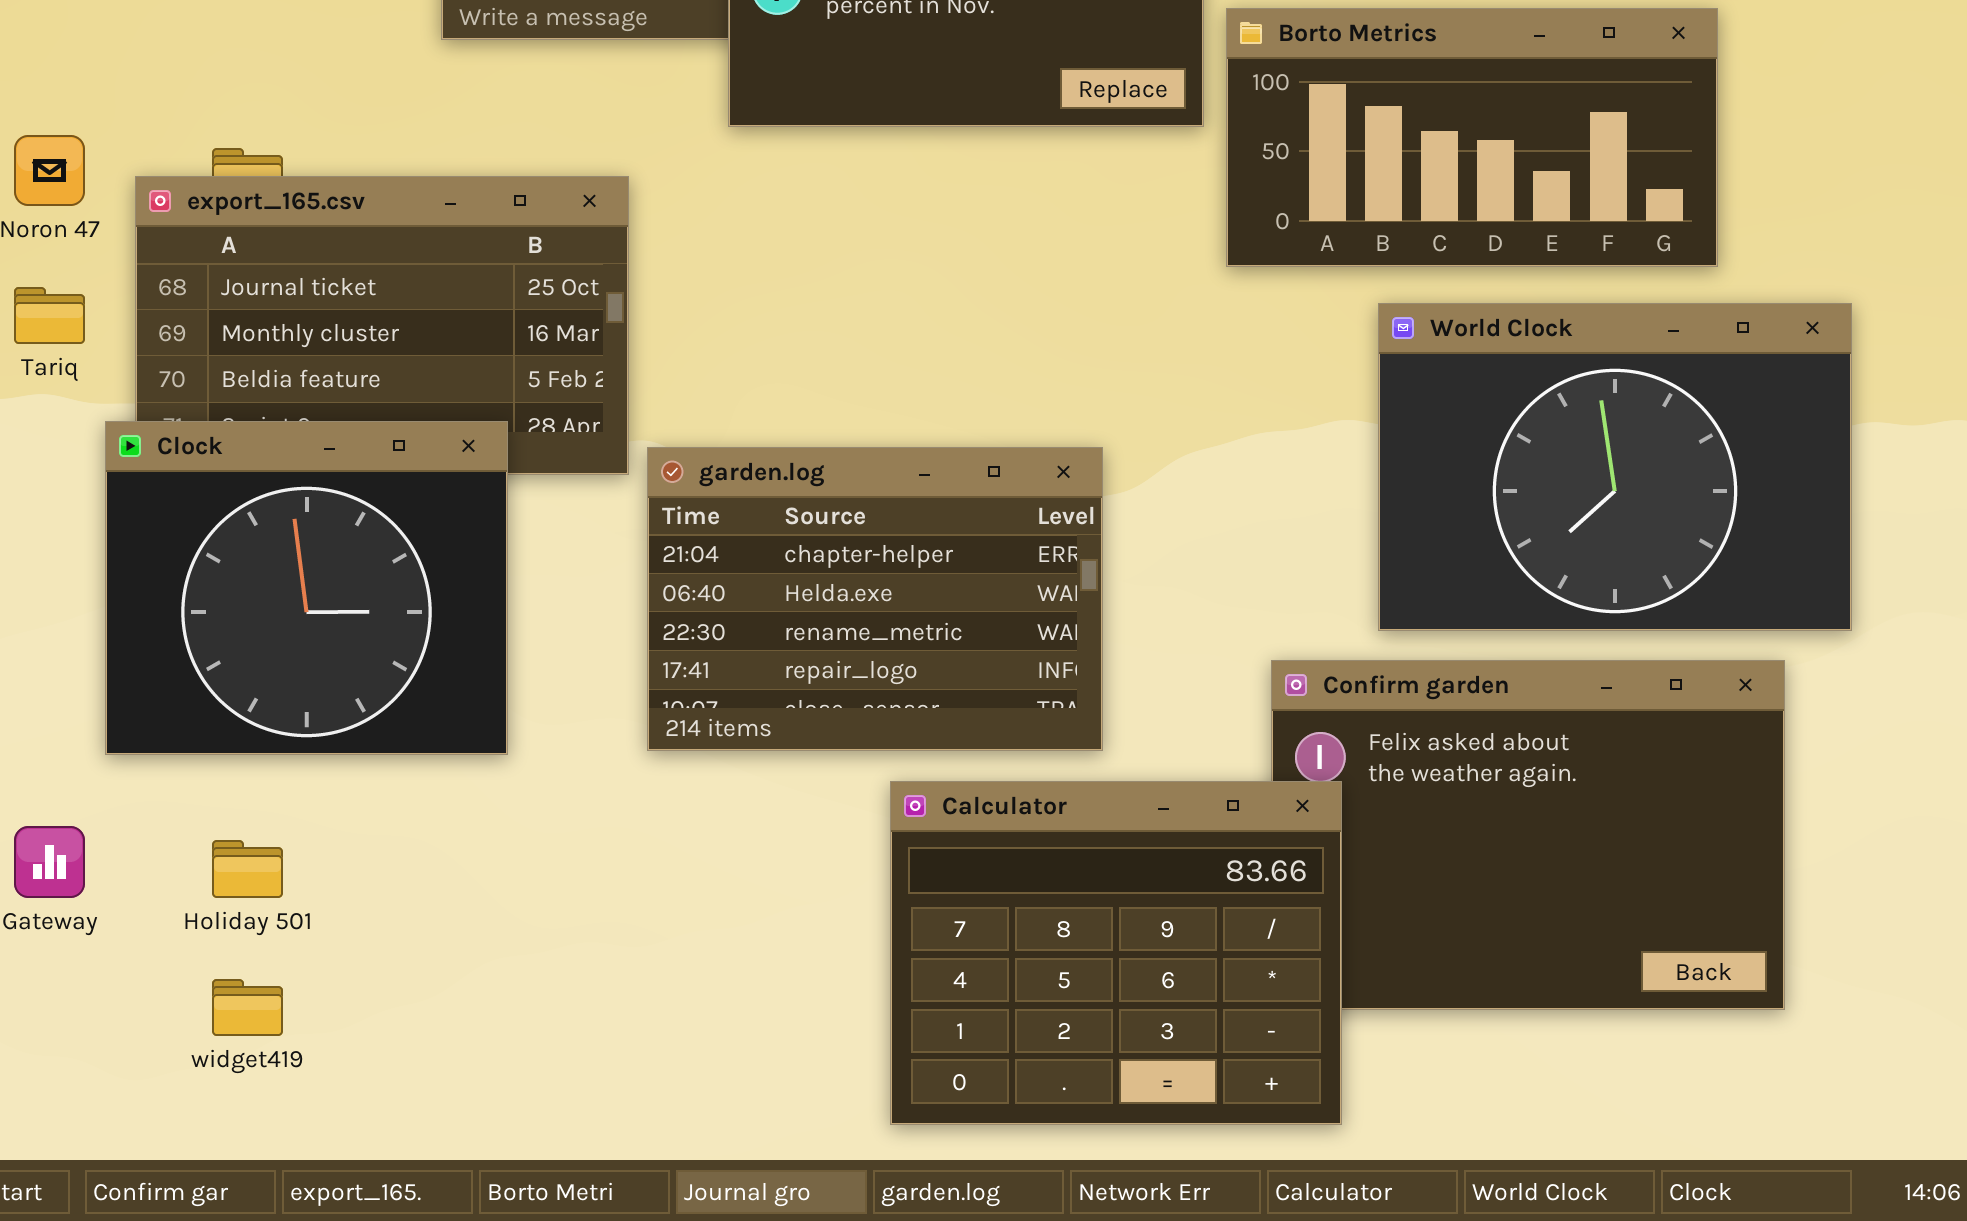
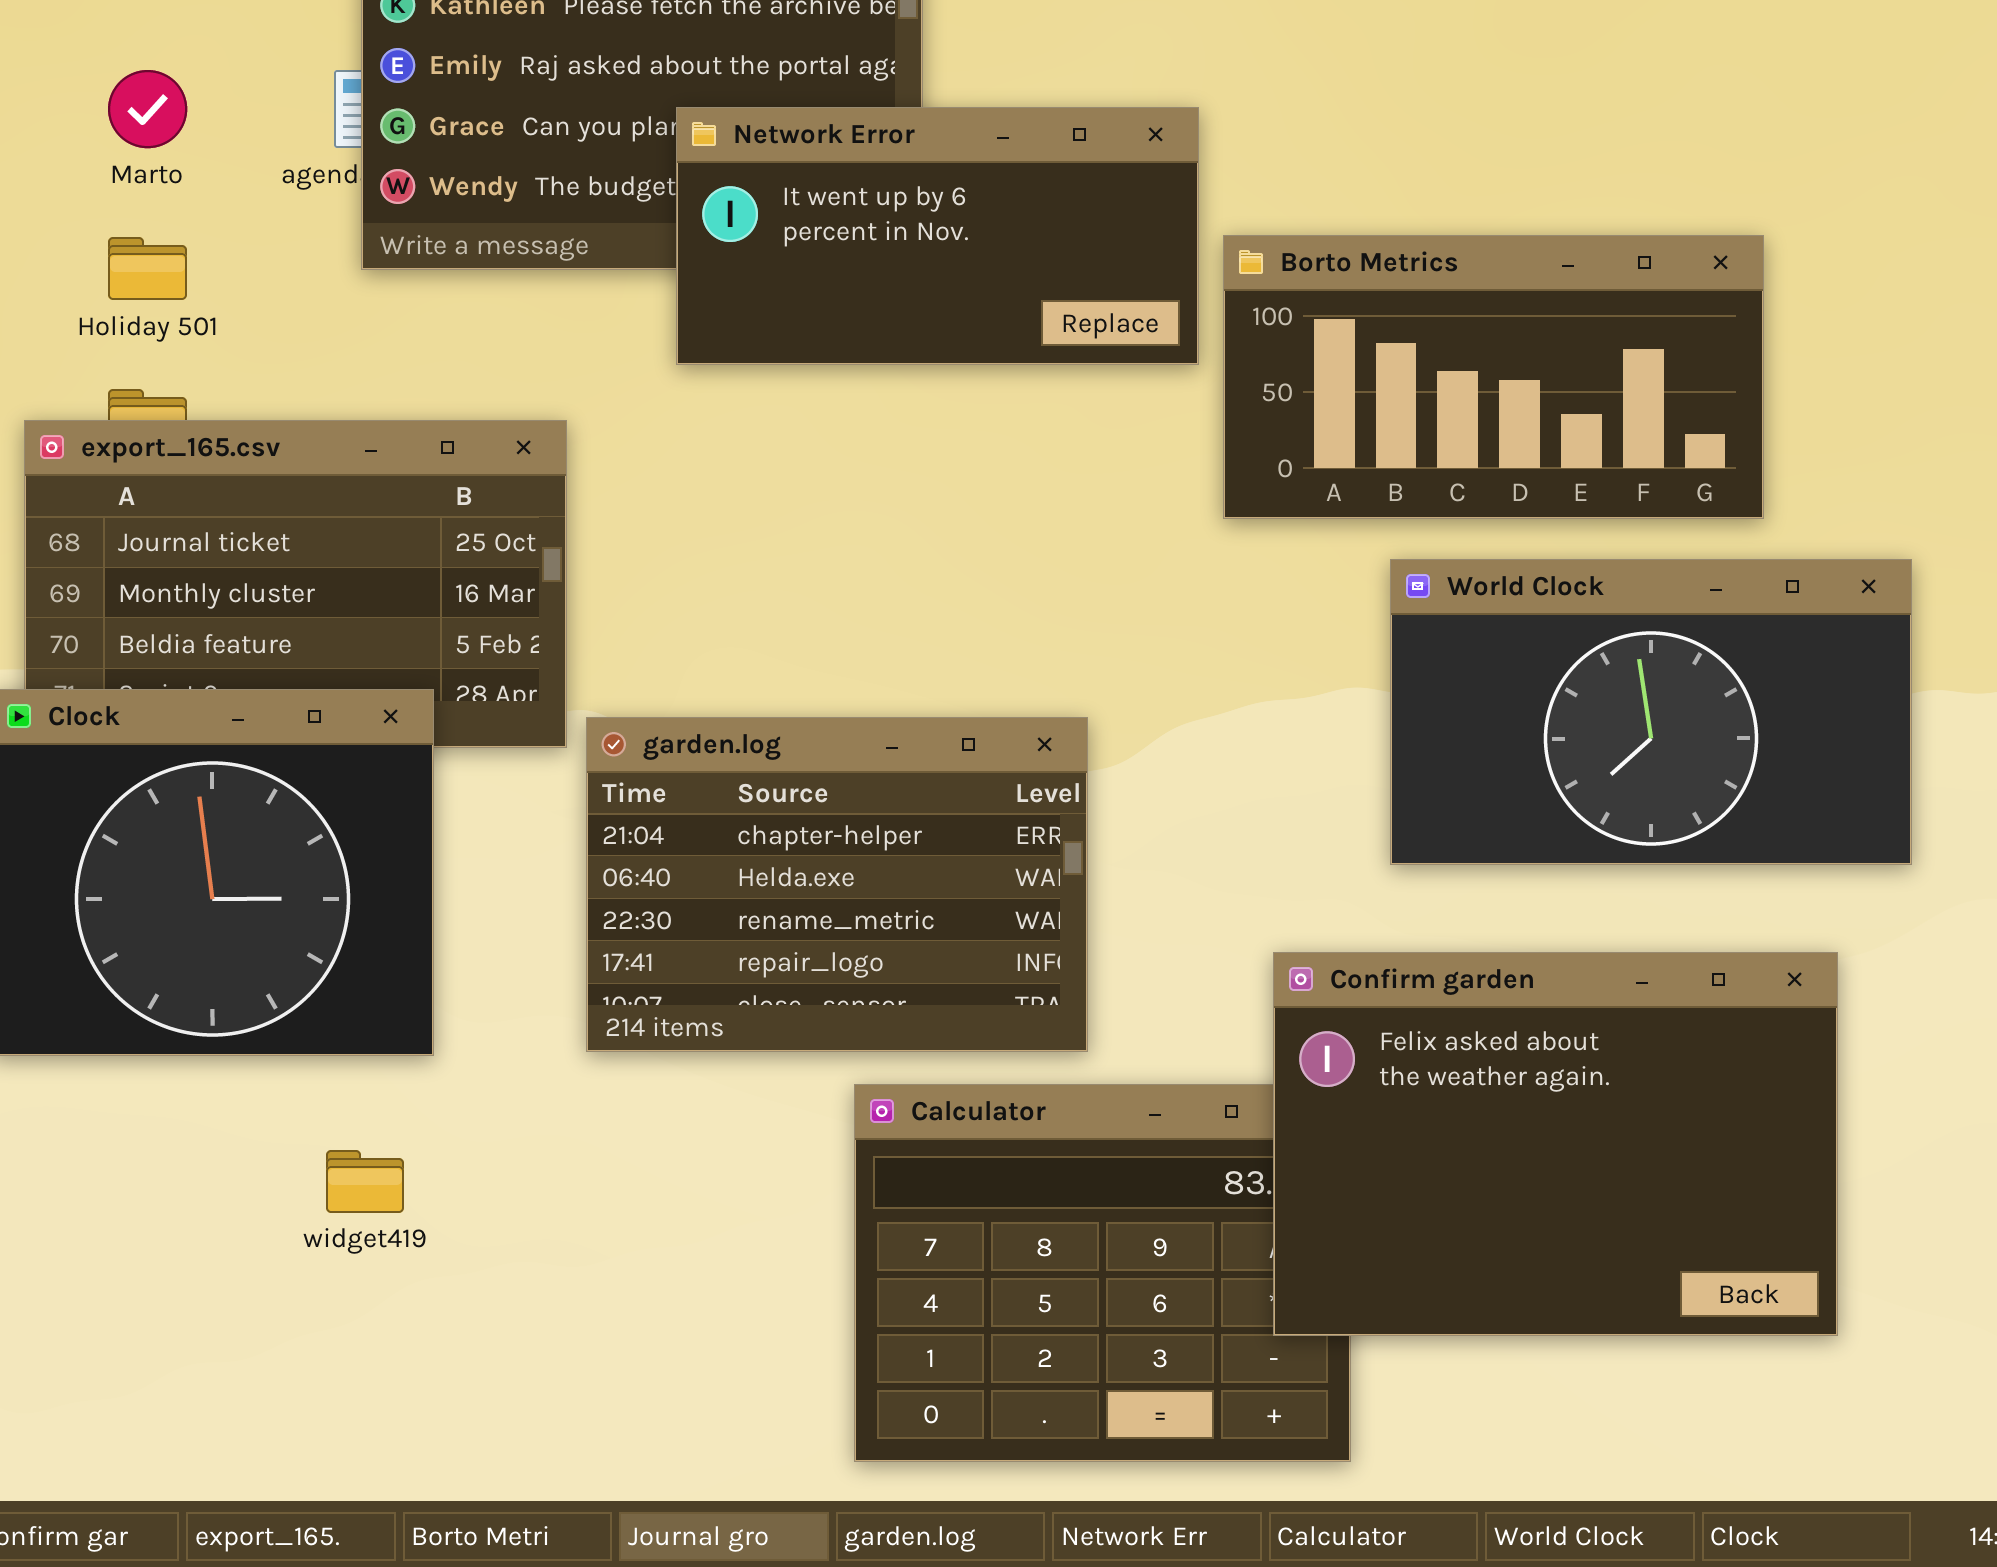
World Clock: [1378,303,1852,631] -> [1390,559,1912,865], resized
Confirm garden: [1271,660,1785,1010] -> [1273,952,1838,1336], raised
Holiday 501: [212,840,283,898] -> [108,237,187,300], moved
widget419: [212,979,283,1036] -> [326,1150,404,1213], moved

